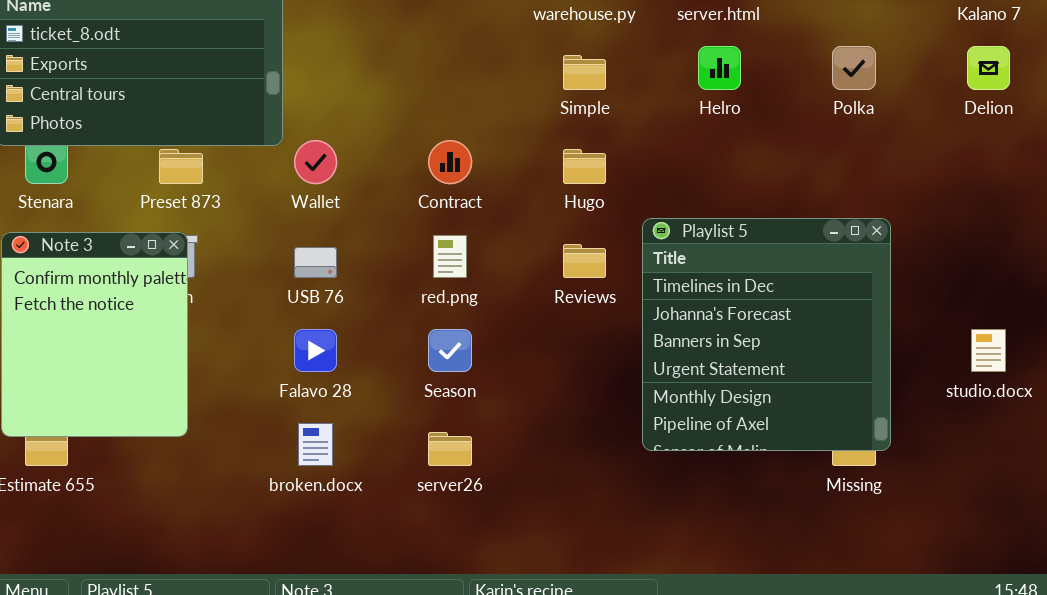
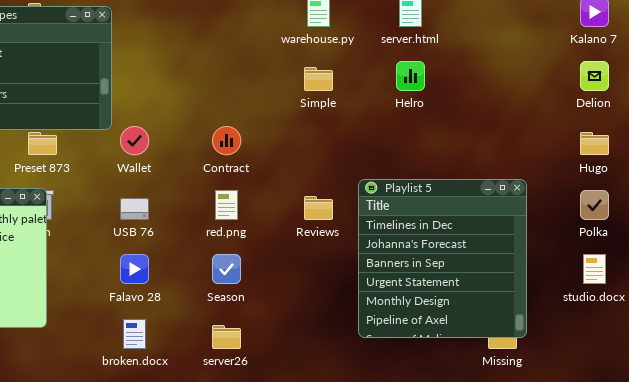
Polka: [832,46,876,90] -> [580,190,609,220], moved
Hugo: [563,149,606,184] -> [580,132,609,155], moved

